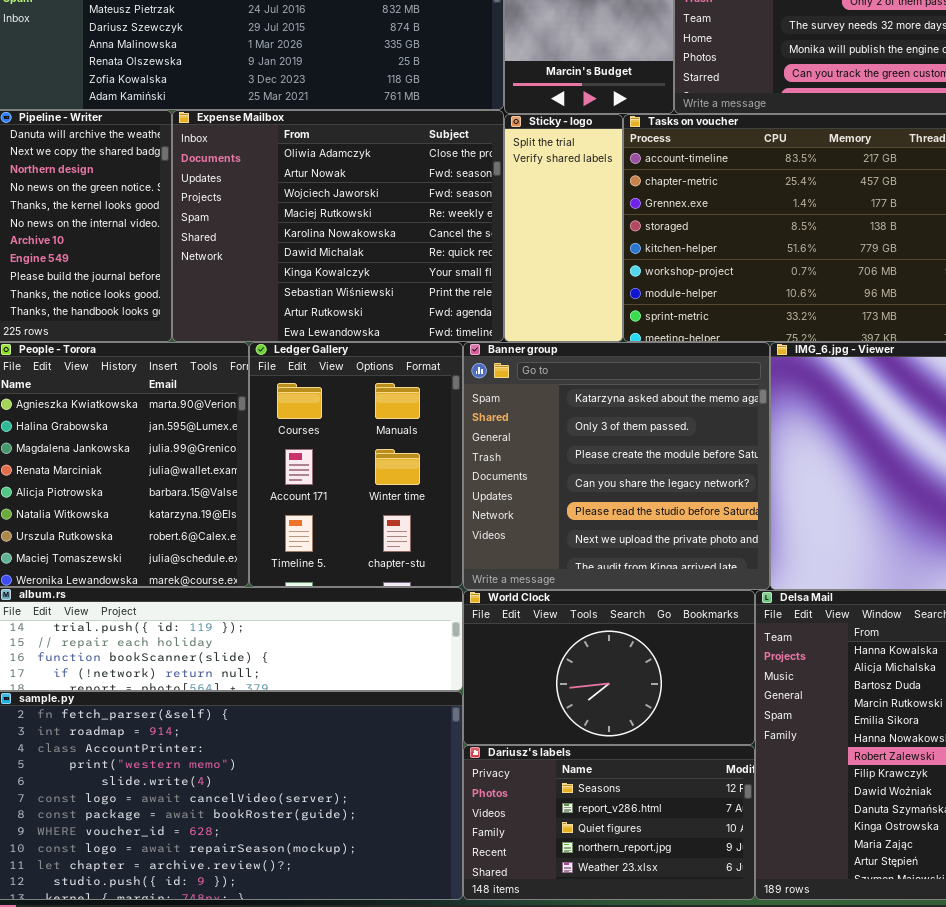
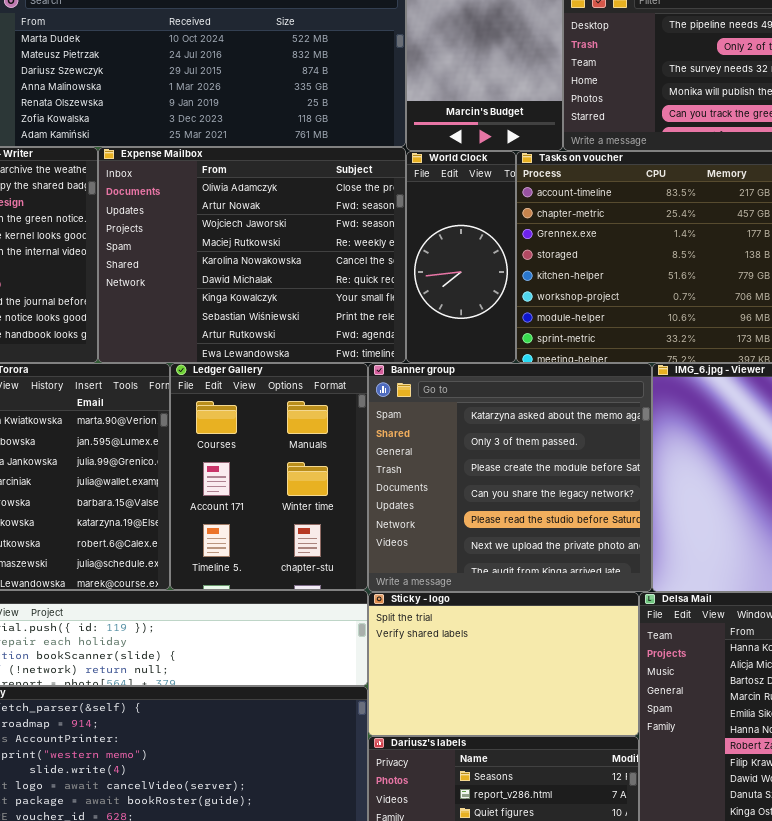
Sticky - logo: [504,114,623,342] -> [368,592,639,736], moved, resized
World Clock: [463,590,755,745] -> [406,151,516,363], moved, resized

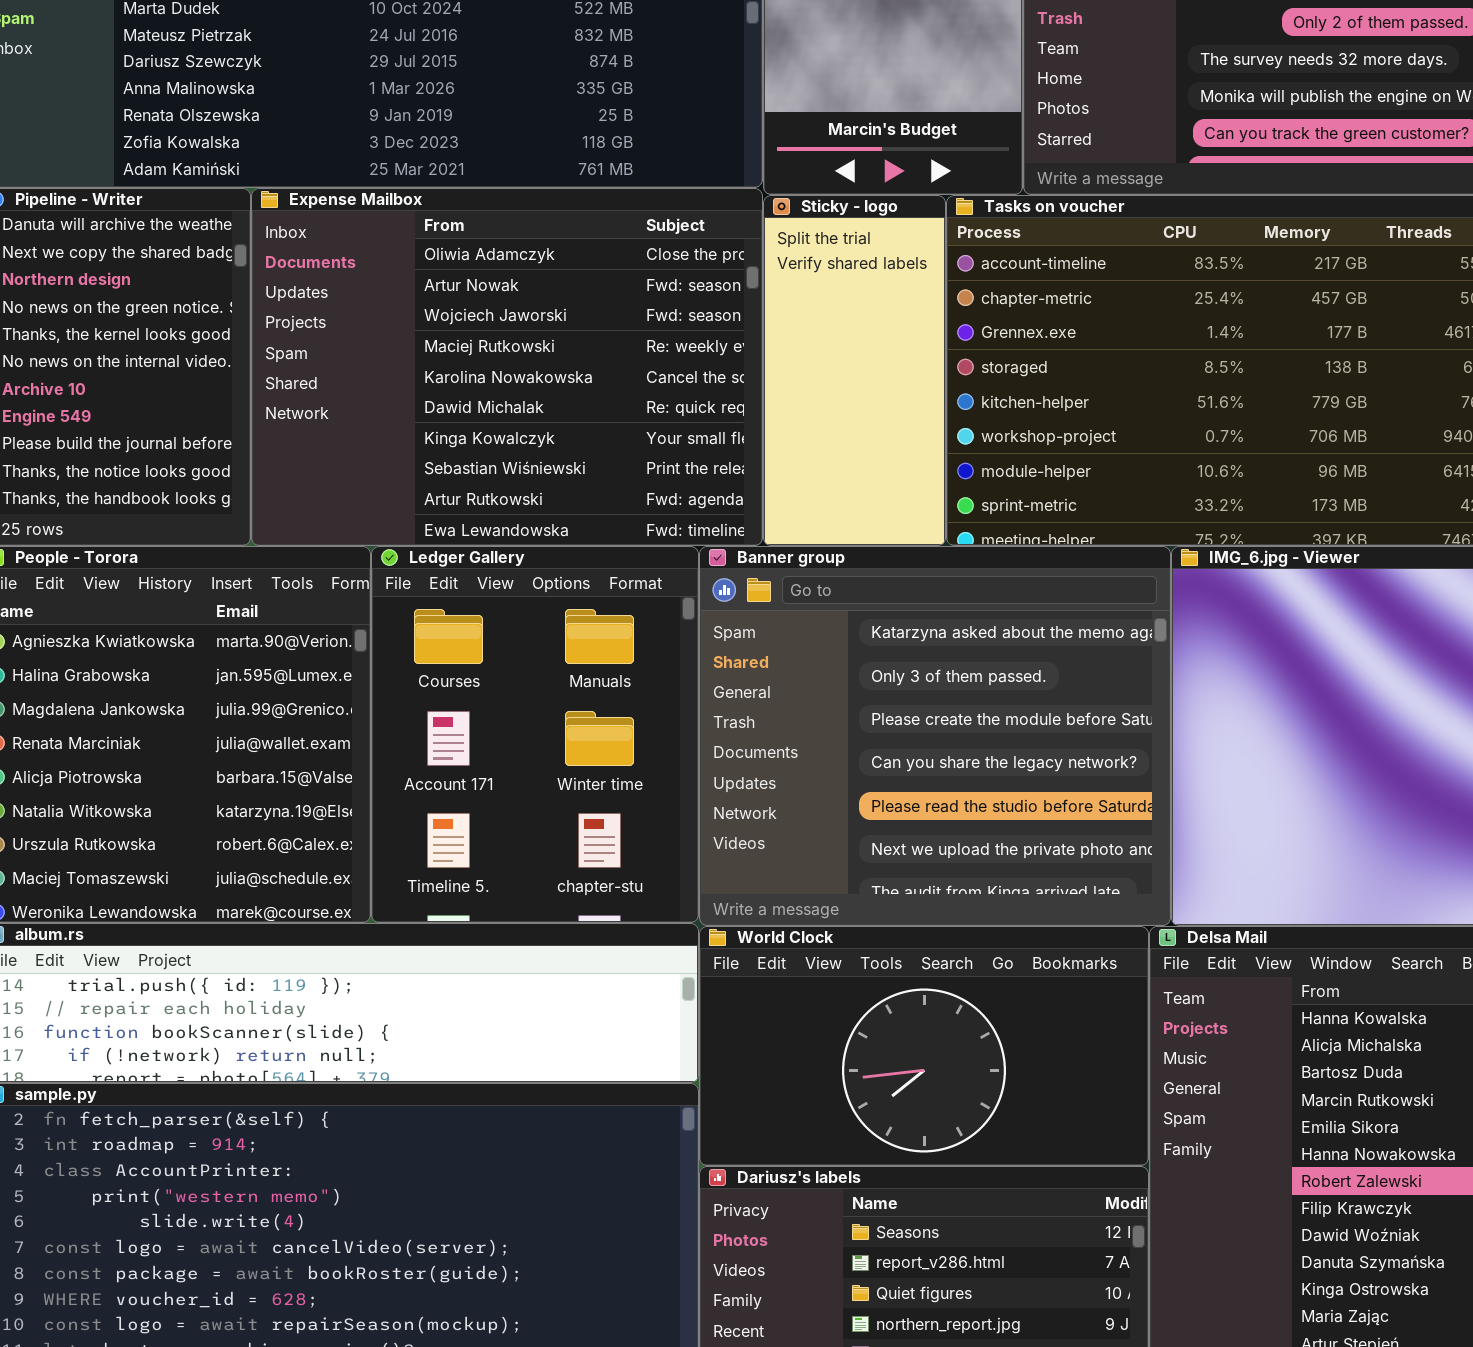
World Clock: [406,151,516,363] -> [699,926,1149,1166], moved, resized
Sticky - logo: [368,592,639,736] -> [763,195,946,546], moved, resized

